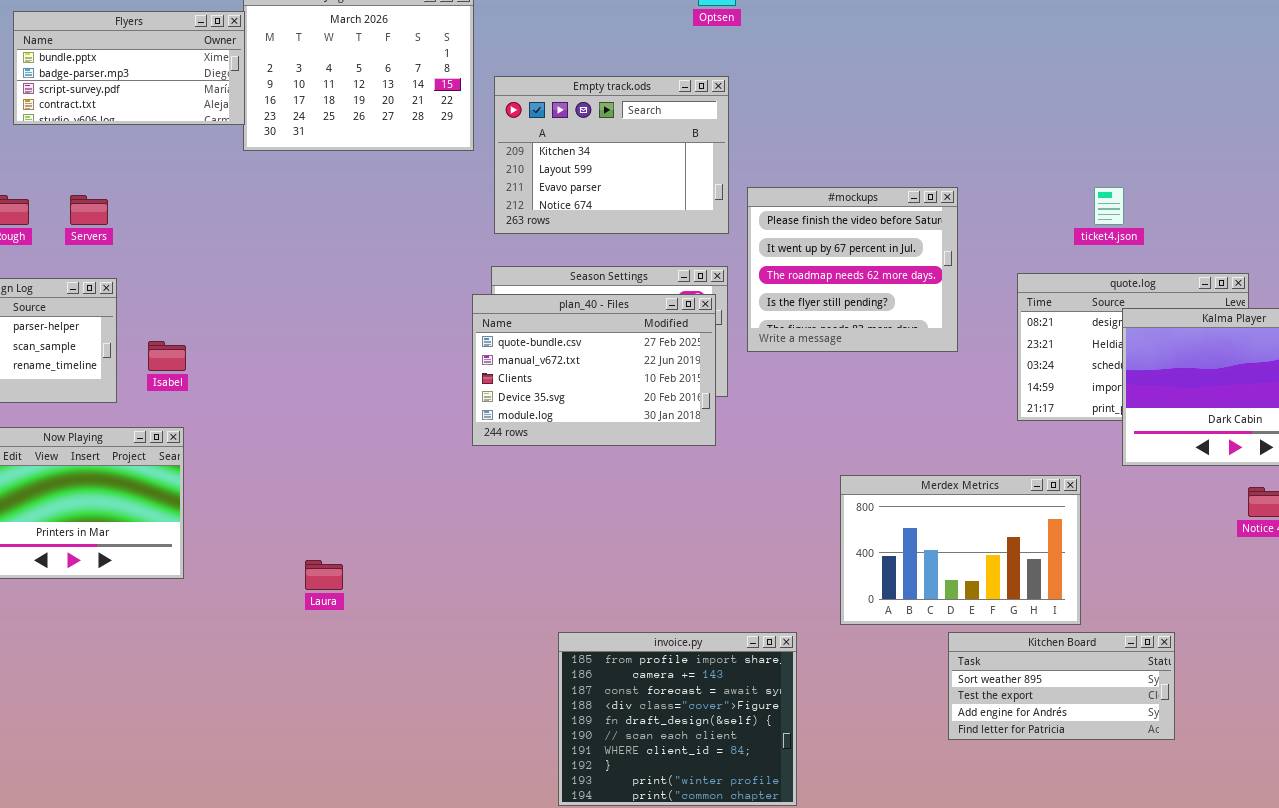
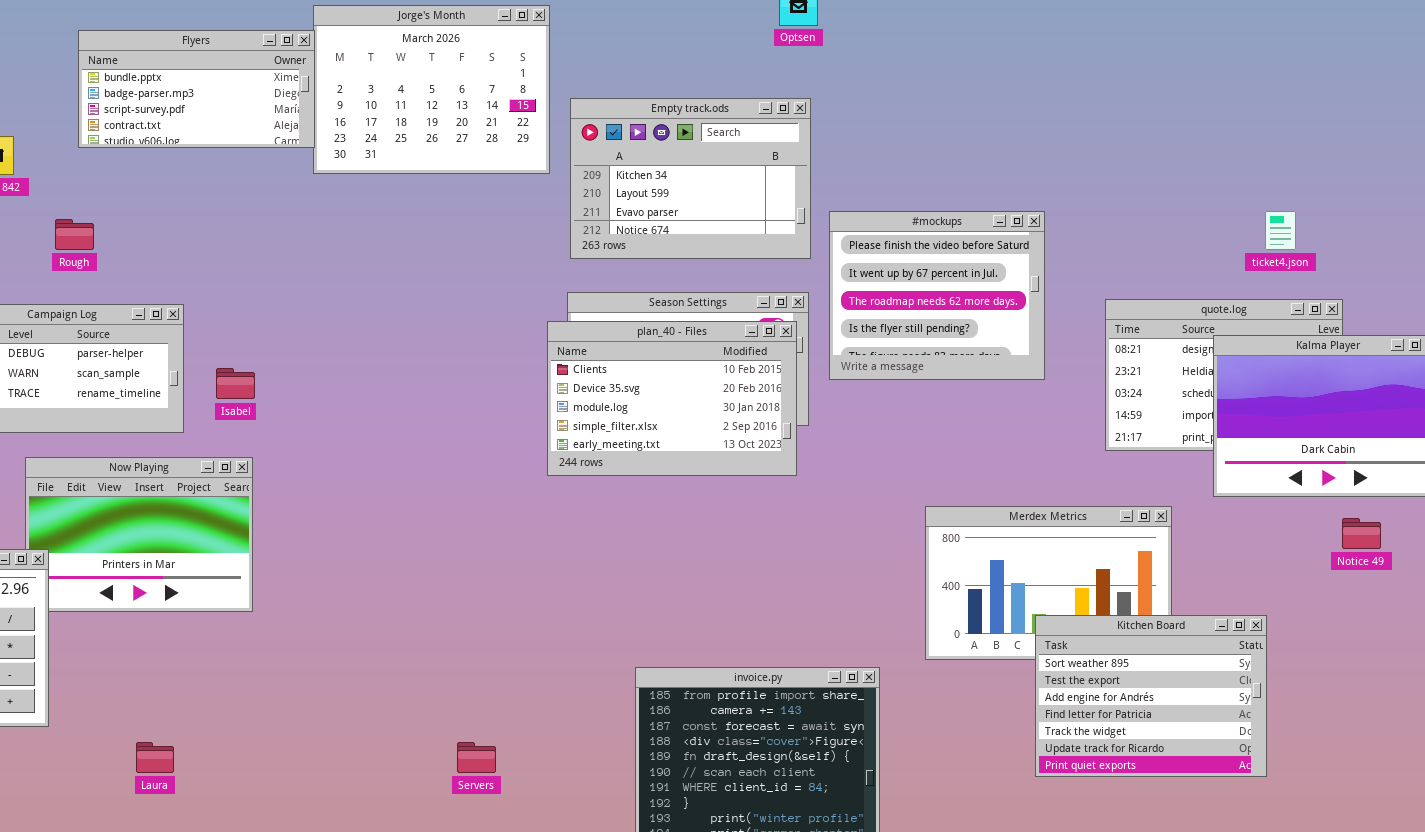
ticket4.json: [1094,187,1124,225] -> [1265,211,1296,250], moved
Servers: [70,195,108,225] -> [457,742,496,773], moved
plan_40 - Files: [472,294,716,446] -> [547,321,797,476], scrolled down 2 rows
Laura: [305,560,343,590] -> [136,742,174,773], moved
Kitchen Board: [948,632,1175,740] -> [1035,615,1267,777], resized

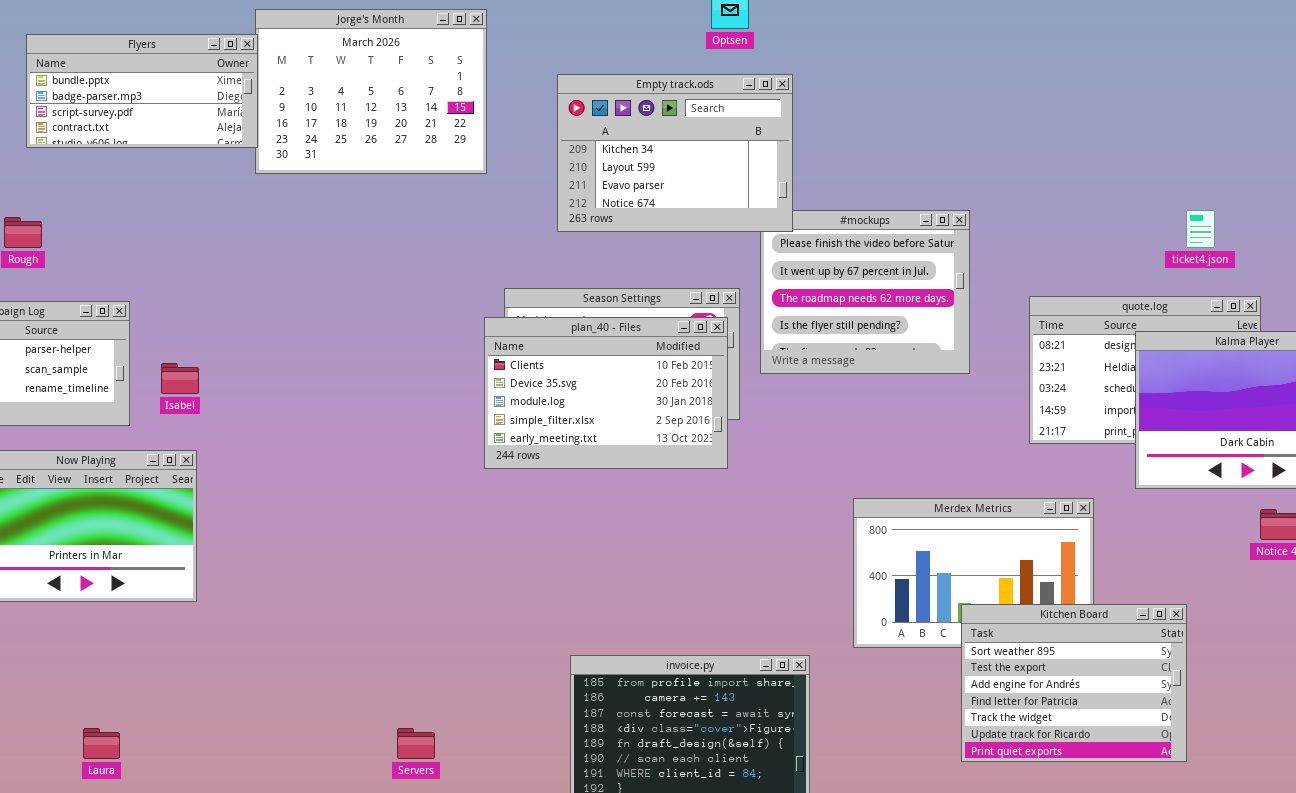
Empty track.ods: [570,98,811,259] -> [557,74,793,232], moved

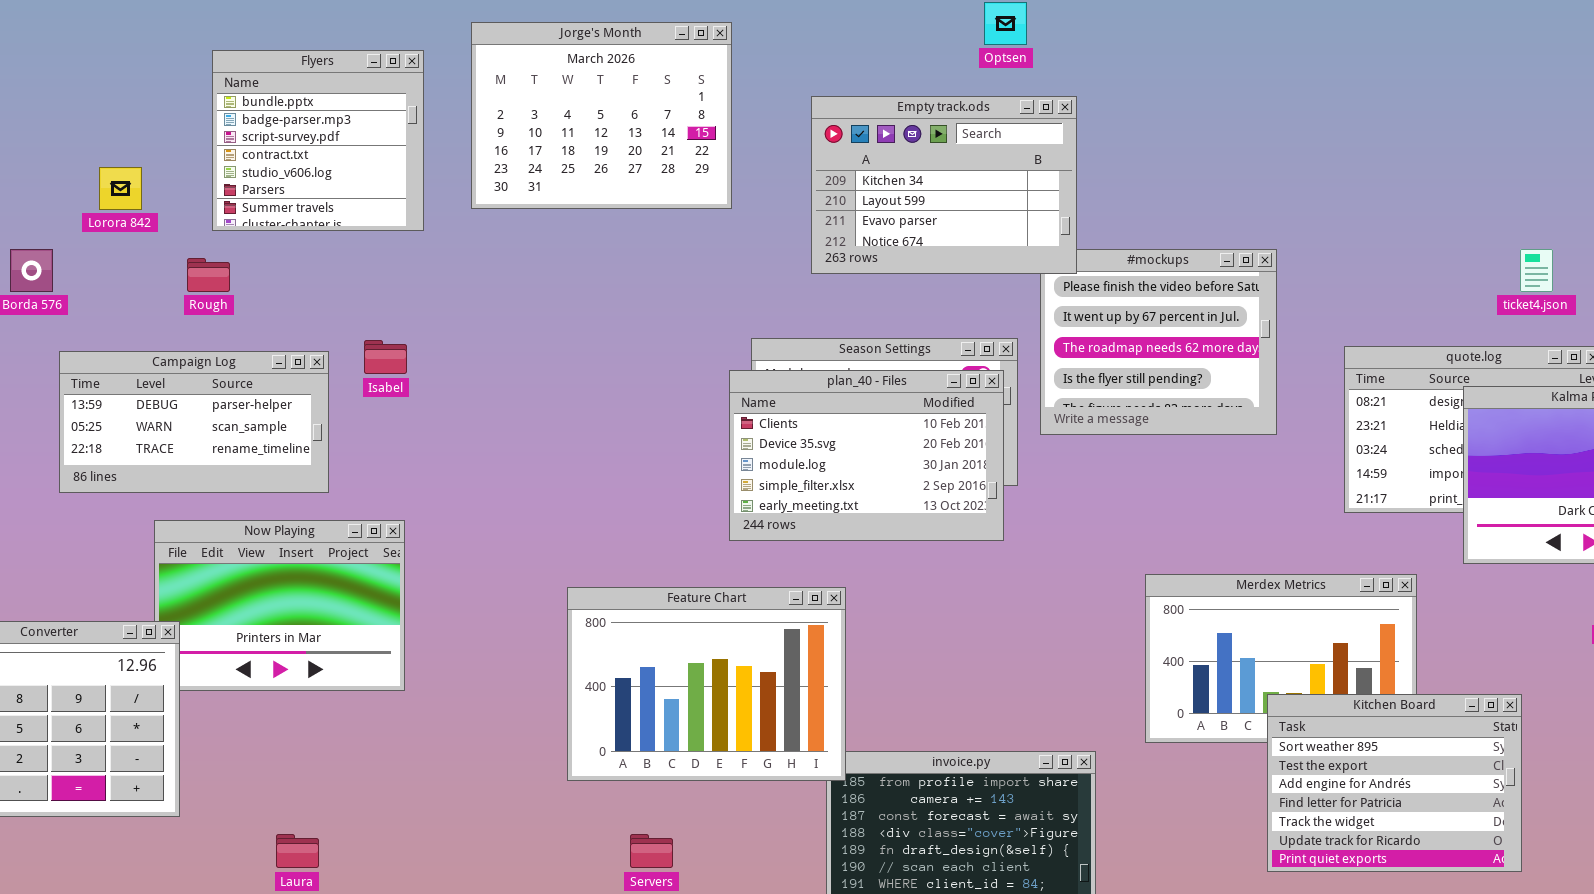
Flyers: [26,34,258,148] -> [212,50,424,231], resized
Isabel: [161,363,199,394] -> [364,340,407,374], moved
Feature Chart: none -> [567,587,846,781], opened

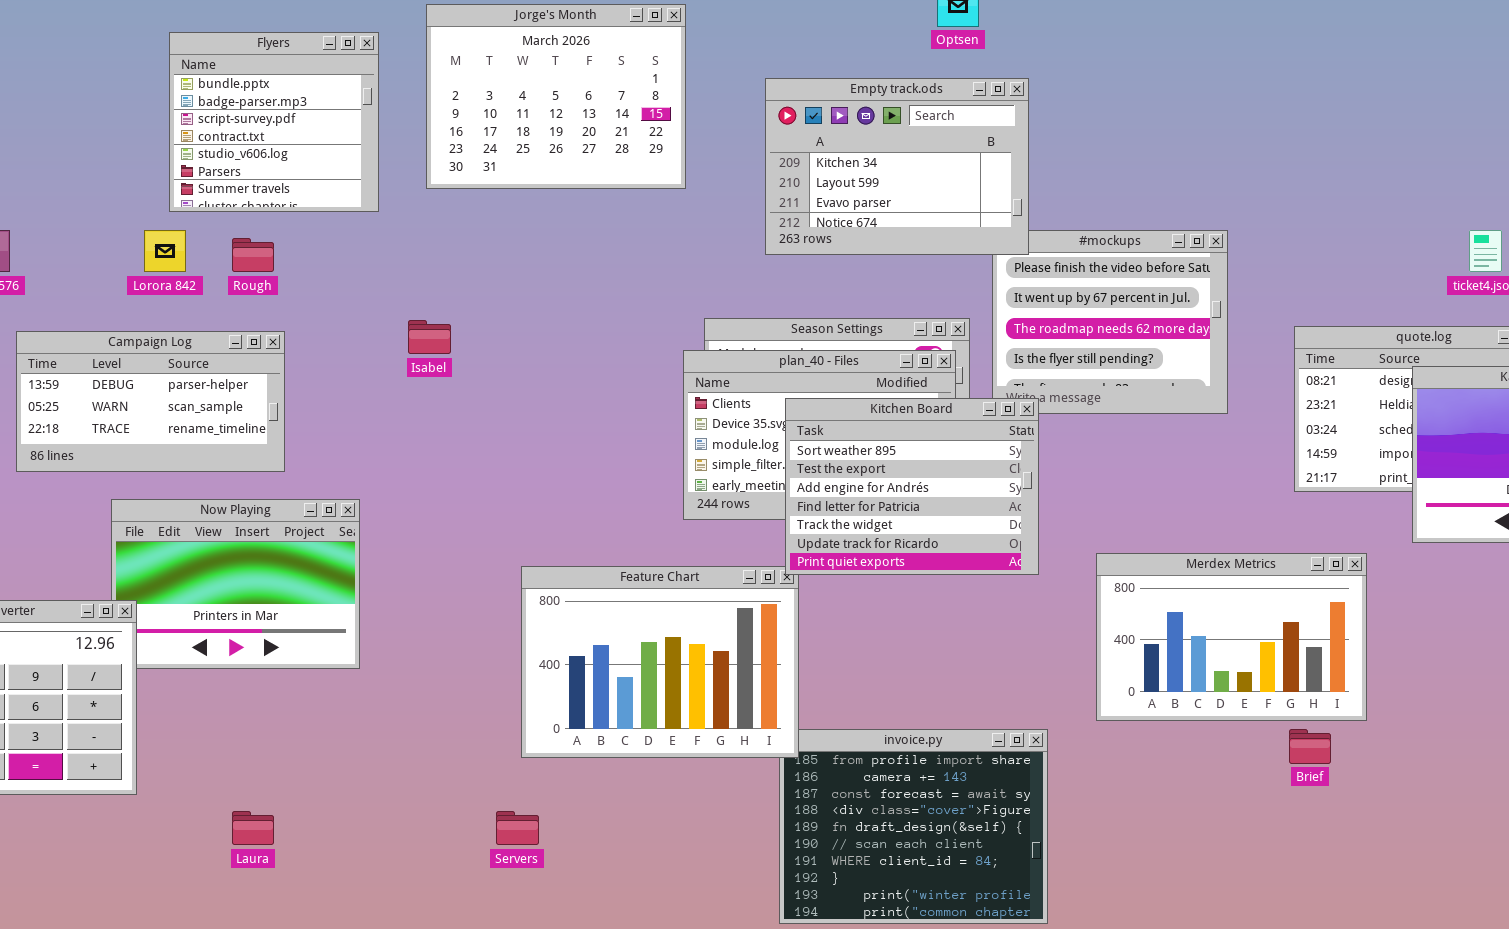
Lorora 842: [99,167,142,210] -> [144,230,186,272], moved
Rough: [187,258,230,292] -> [232,238,274,272], moved
Isabel: [364,340,407,374] -> [408,320,451,354], moved
Kitchen Board: [1267,694,1522,872] -> [785,398,1039,575], moved
Servers: [630,834,673,868] -> [496,811,539,845], moved

